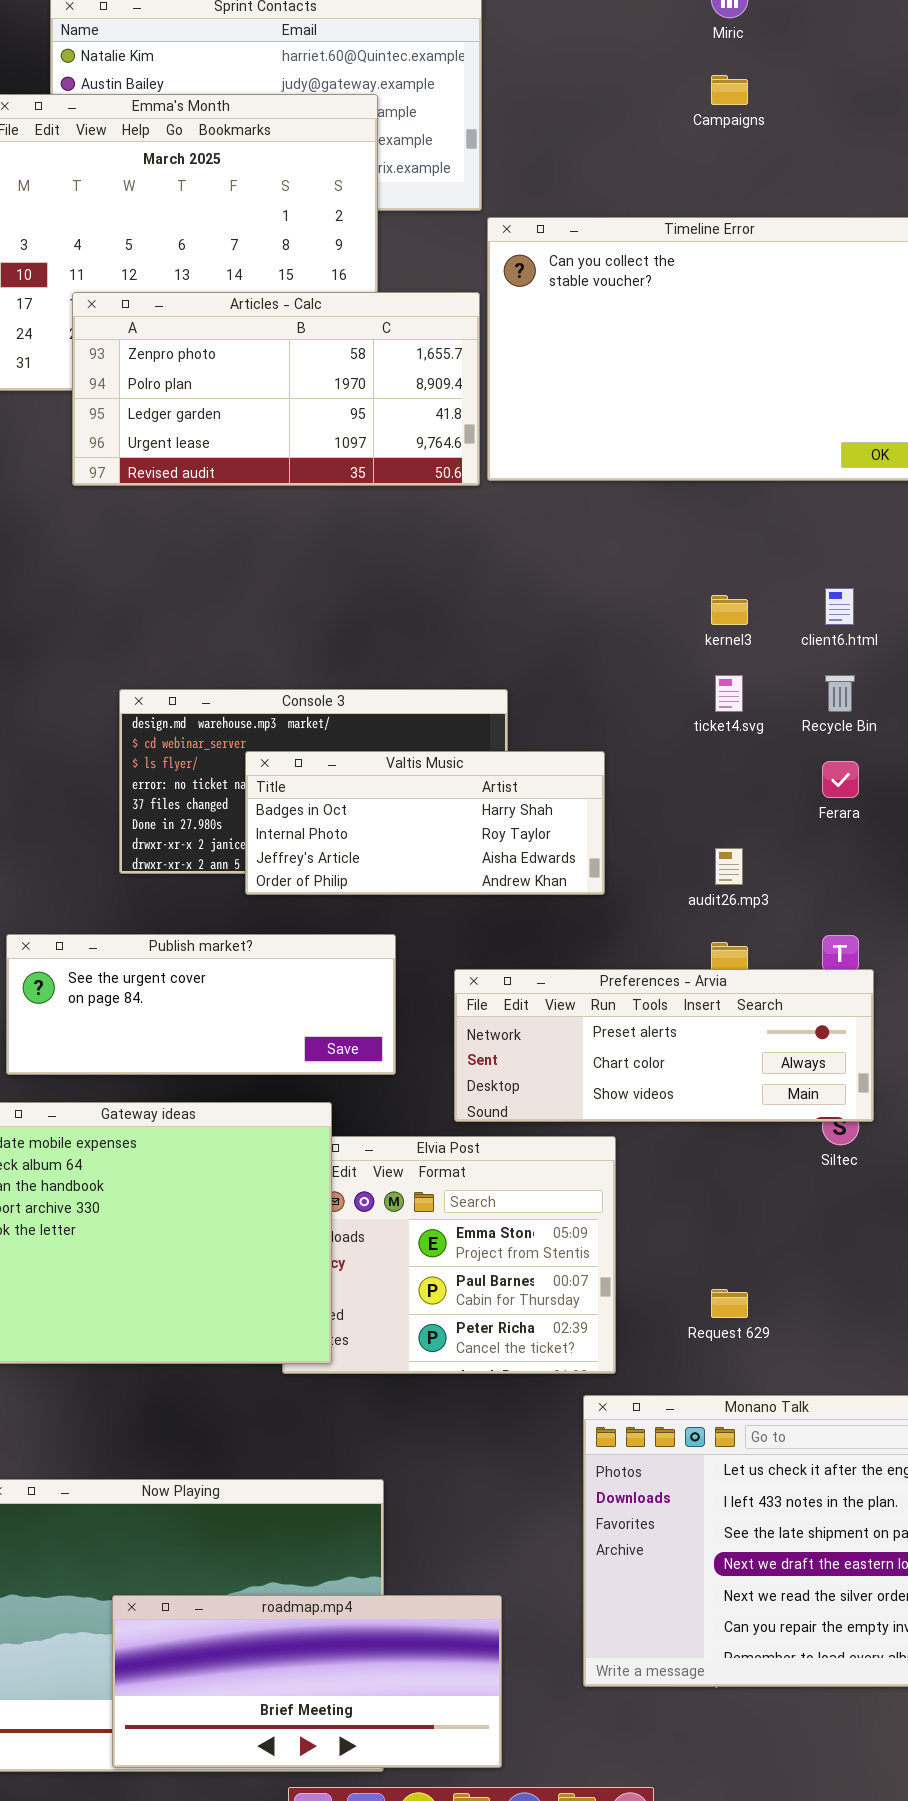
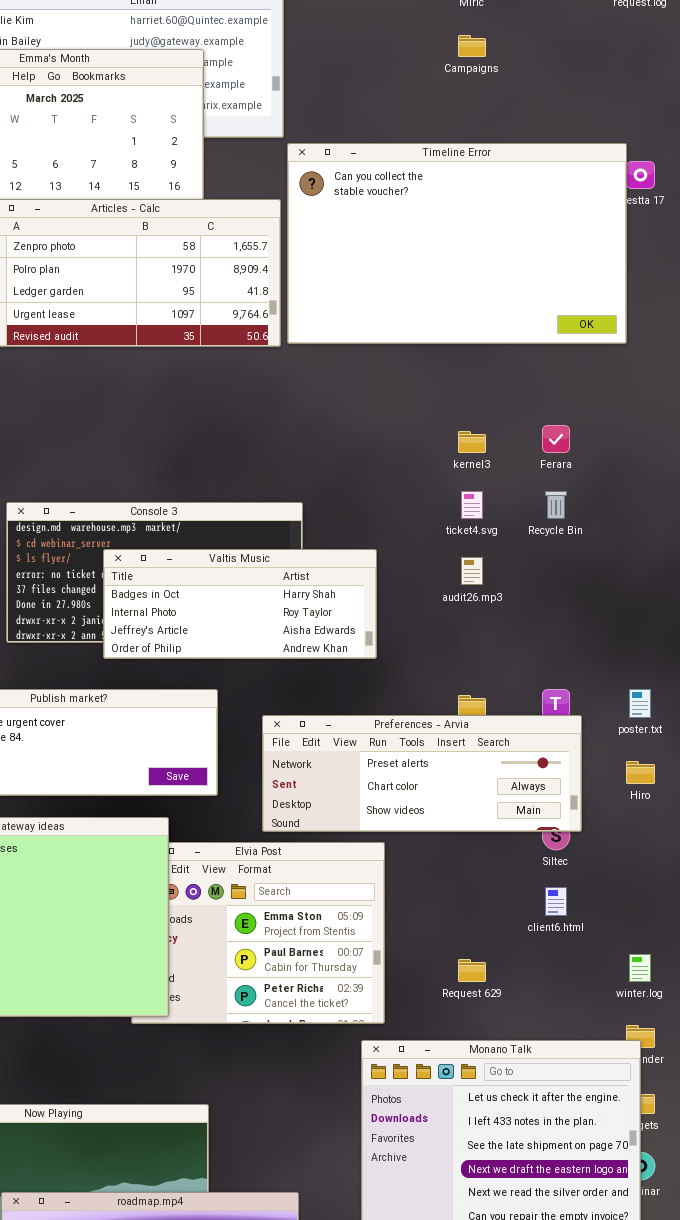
client6.html: [825,588,854,625] -> [545,887,567,916], moved
Ferara: [822,761,859,798] -> [542,425,570,453], moved
audit26.mp3: [715,848,743,885] -> [461,557,483,585], moved

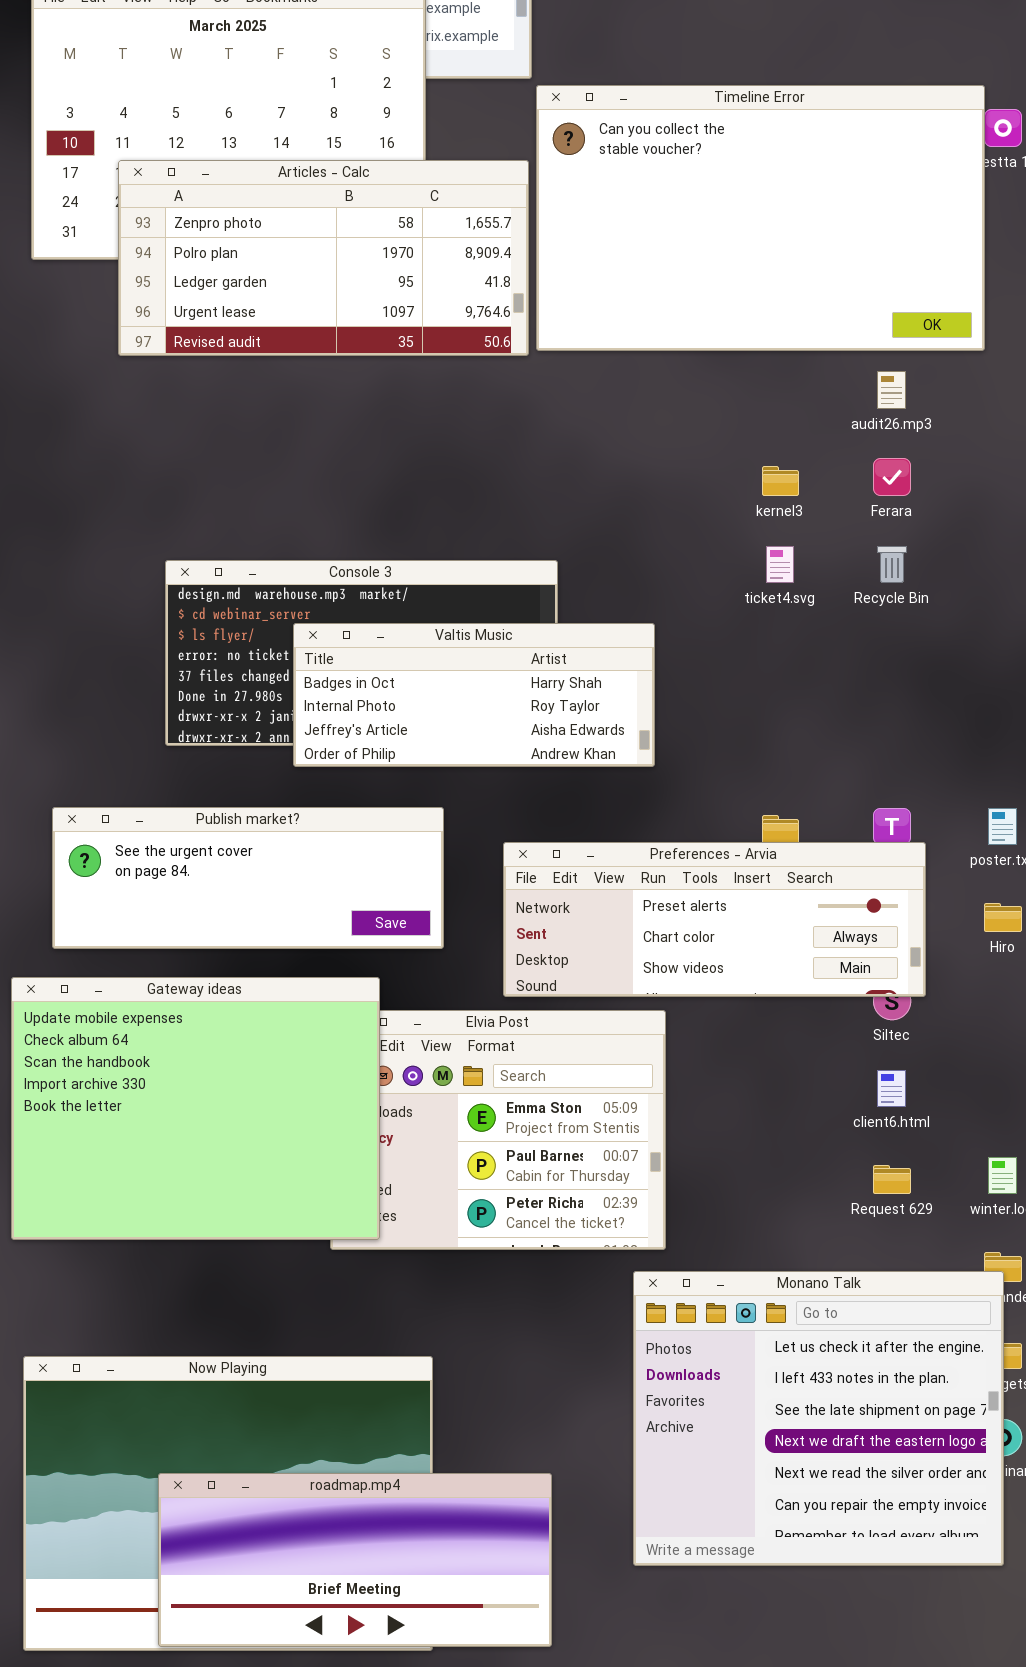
audit26.mp3: [461,557,483,585] -> [877,371,906,409], moved
Request 629: [458,959,486,982] -> [873,1165,911,1194], moved

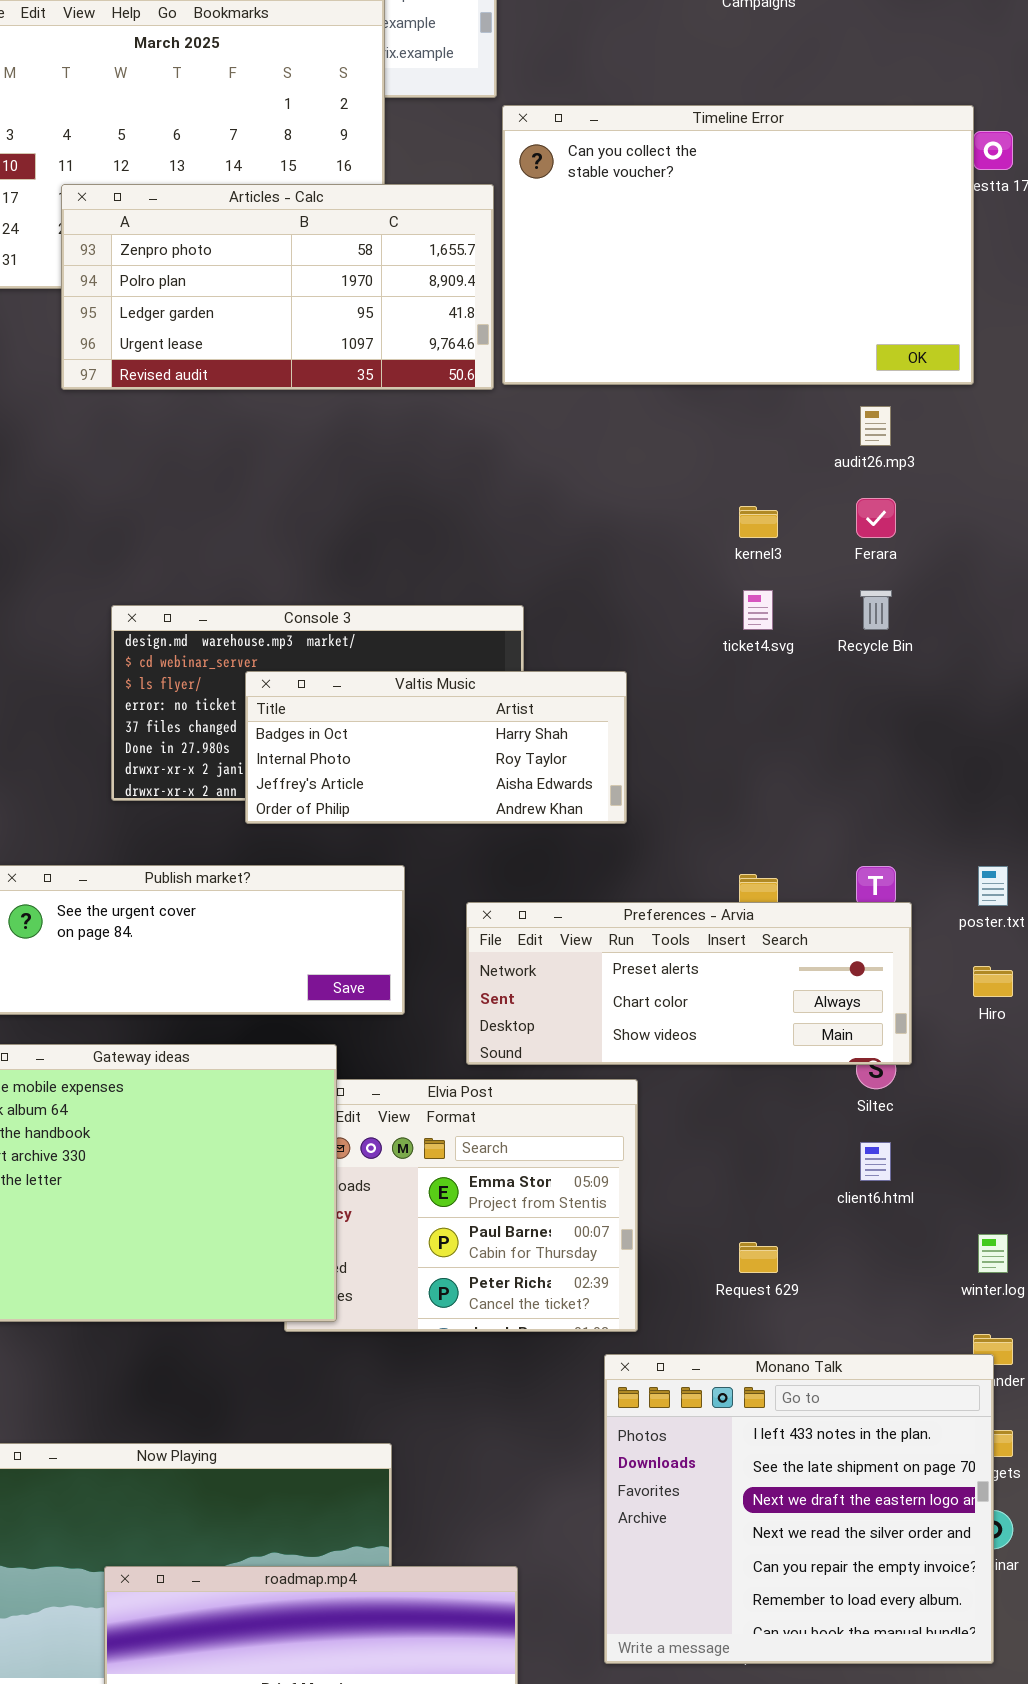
Request 629: [873,1165,911,1194] -> [739,1242,778,1273], moved
Monano Talk: [633,1271,1004,1566] -> [604,1354,994,1664], scrolled down 1 row

